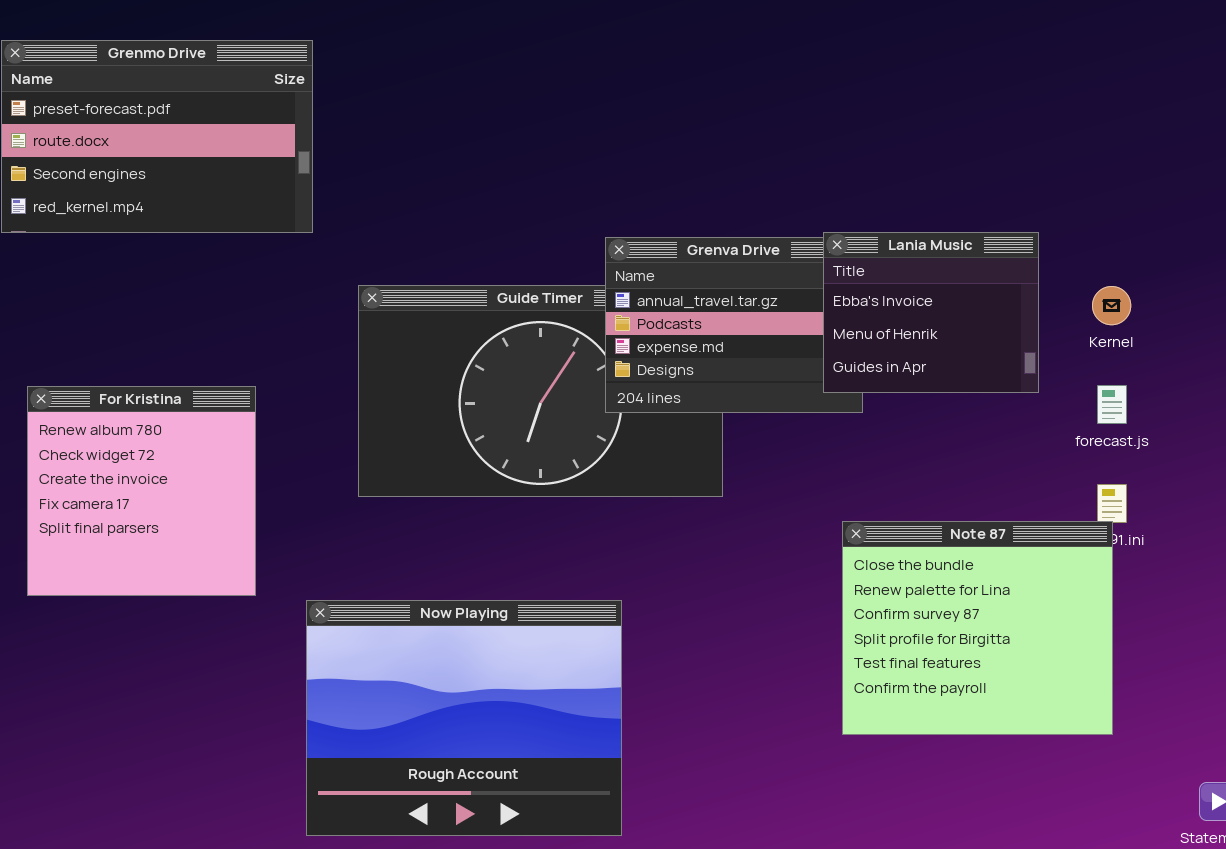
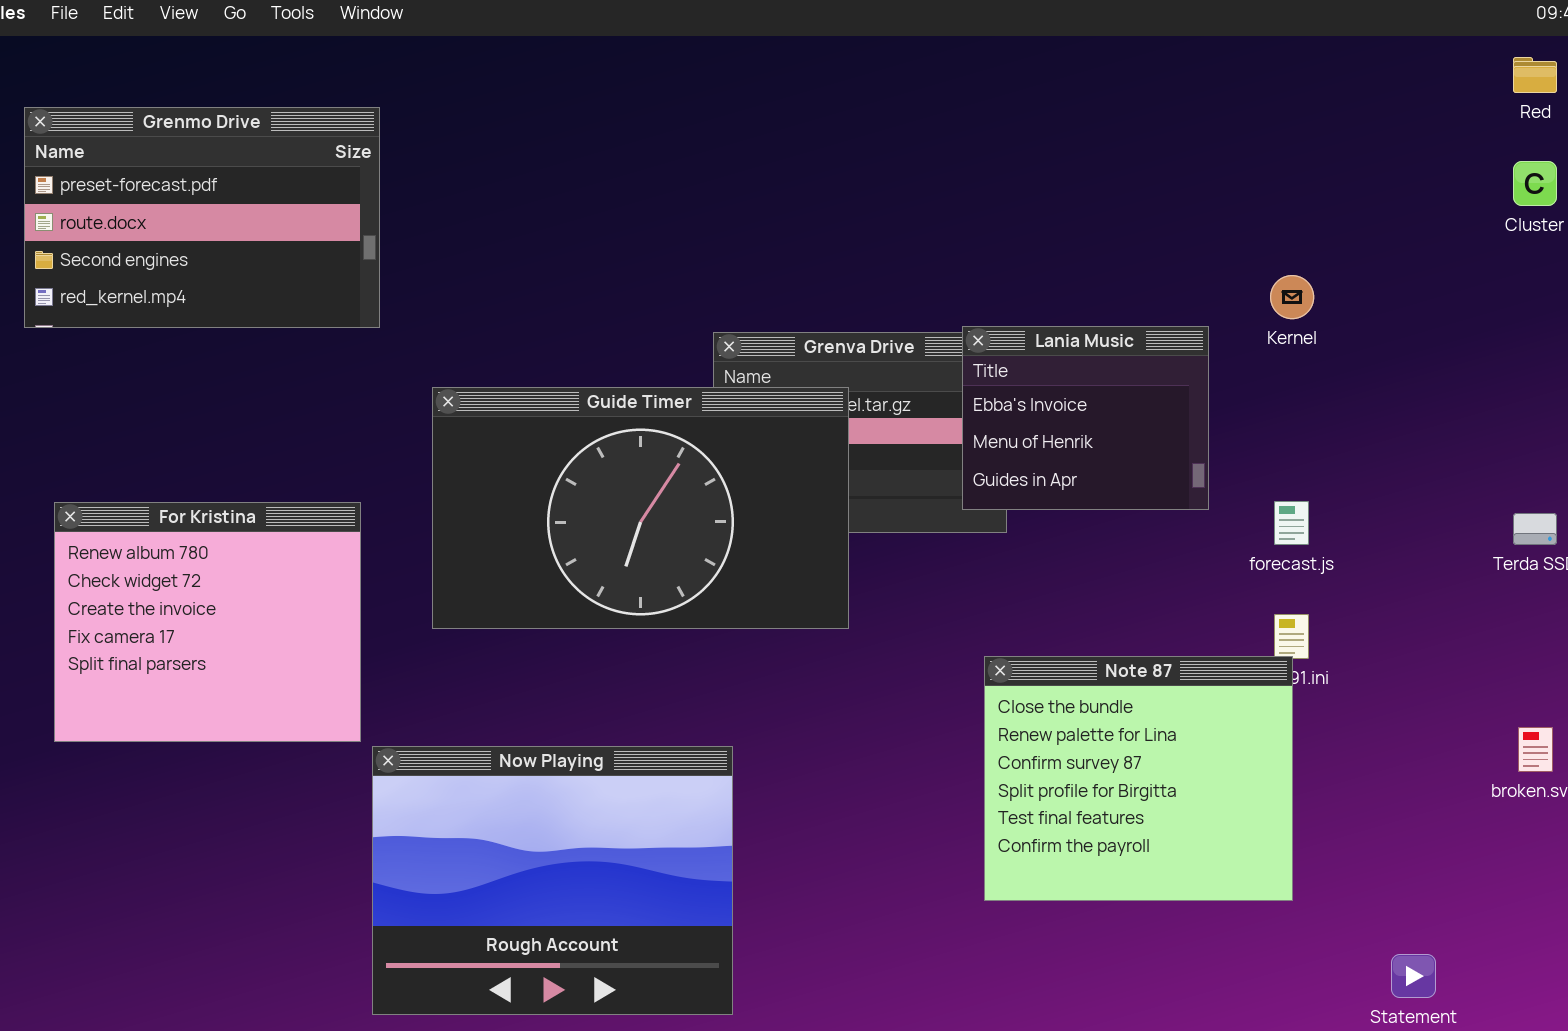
Guide Timer: [358,285,723,497] -> [432,387,849,629], raised
Kernel: [1092,286,1131,325] -> [1270,275,1314,319], moved
For Kristina: [27,386,256,596] -> [54,502,361,742], resized

